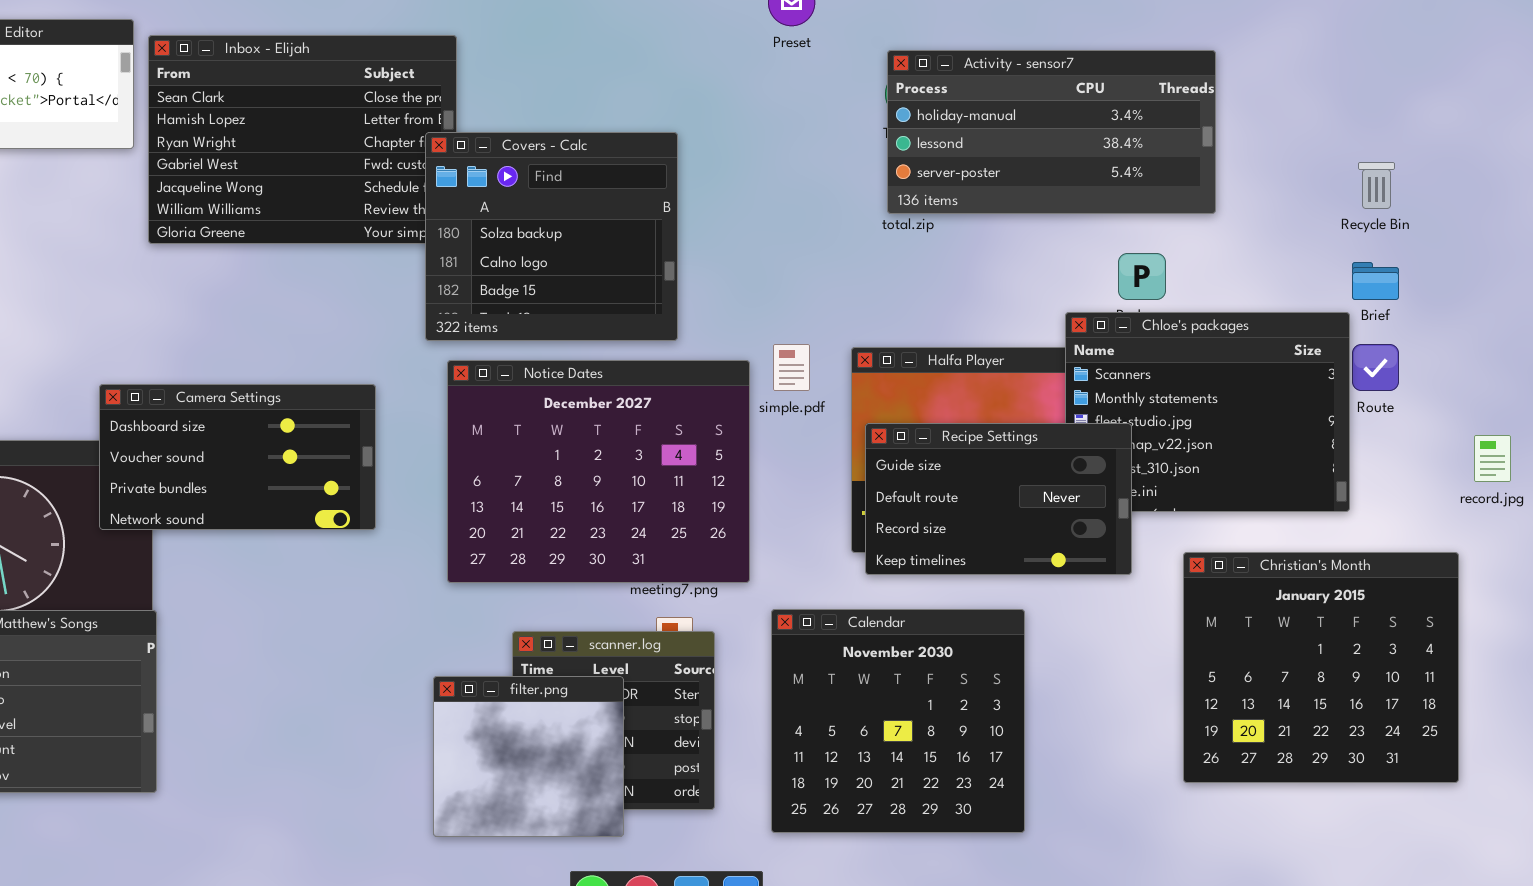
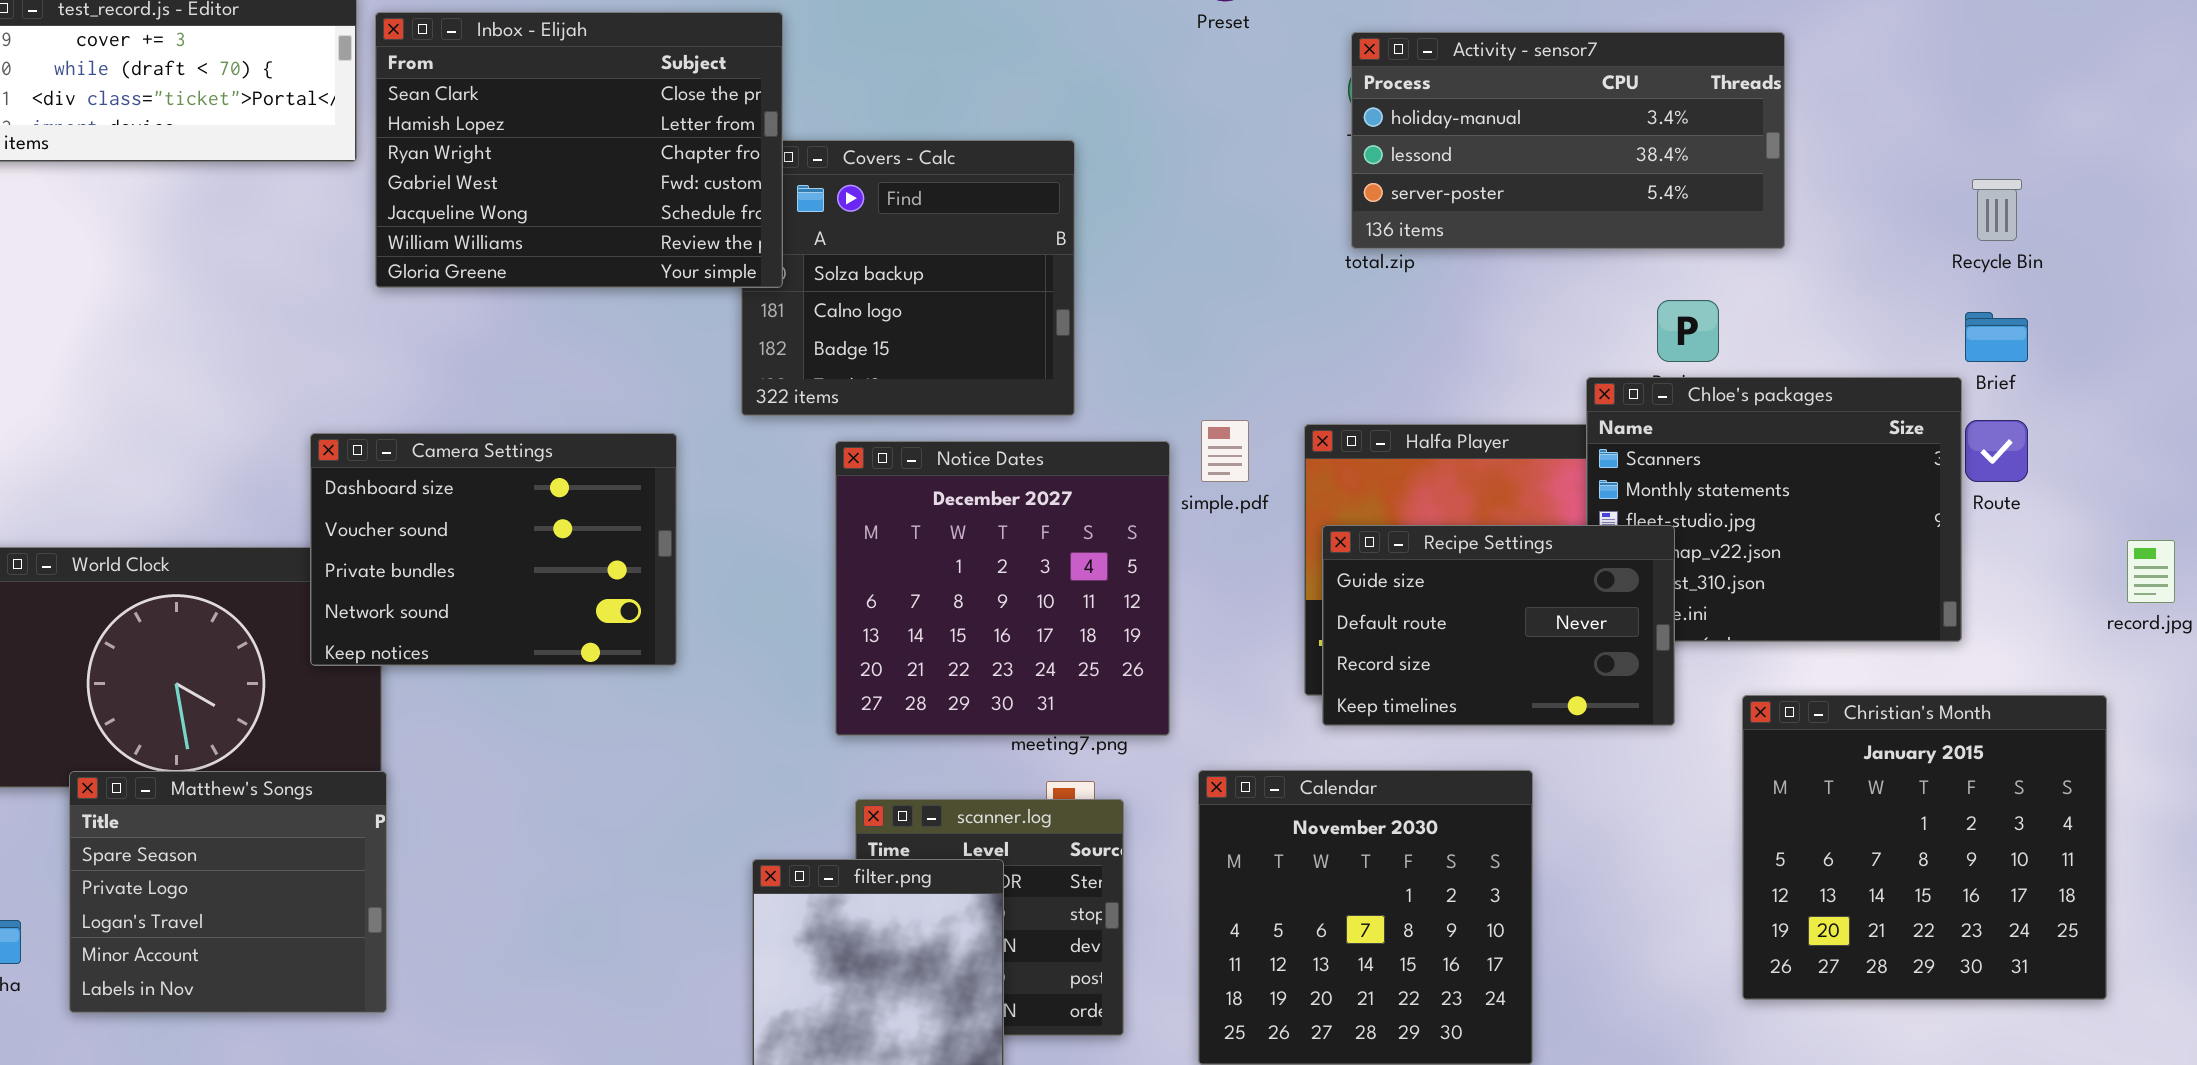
Inbox - Elijah: [148,35,457,244] -> [375,12,783,288], raised
Notice Dates: [447,360,750,583] -> [835,441,1170,736], resized
Camera Settings: [99,384,376,530] -> [310,433,677,666], resized

